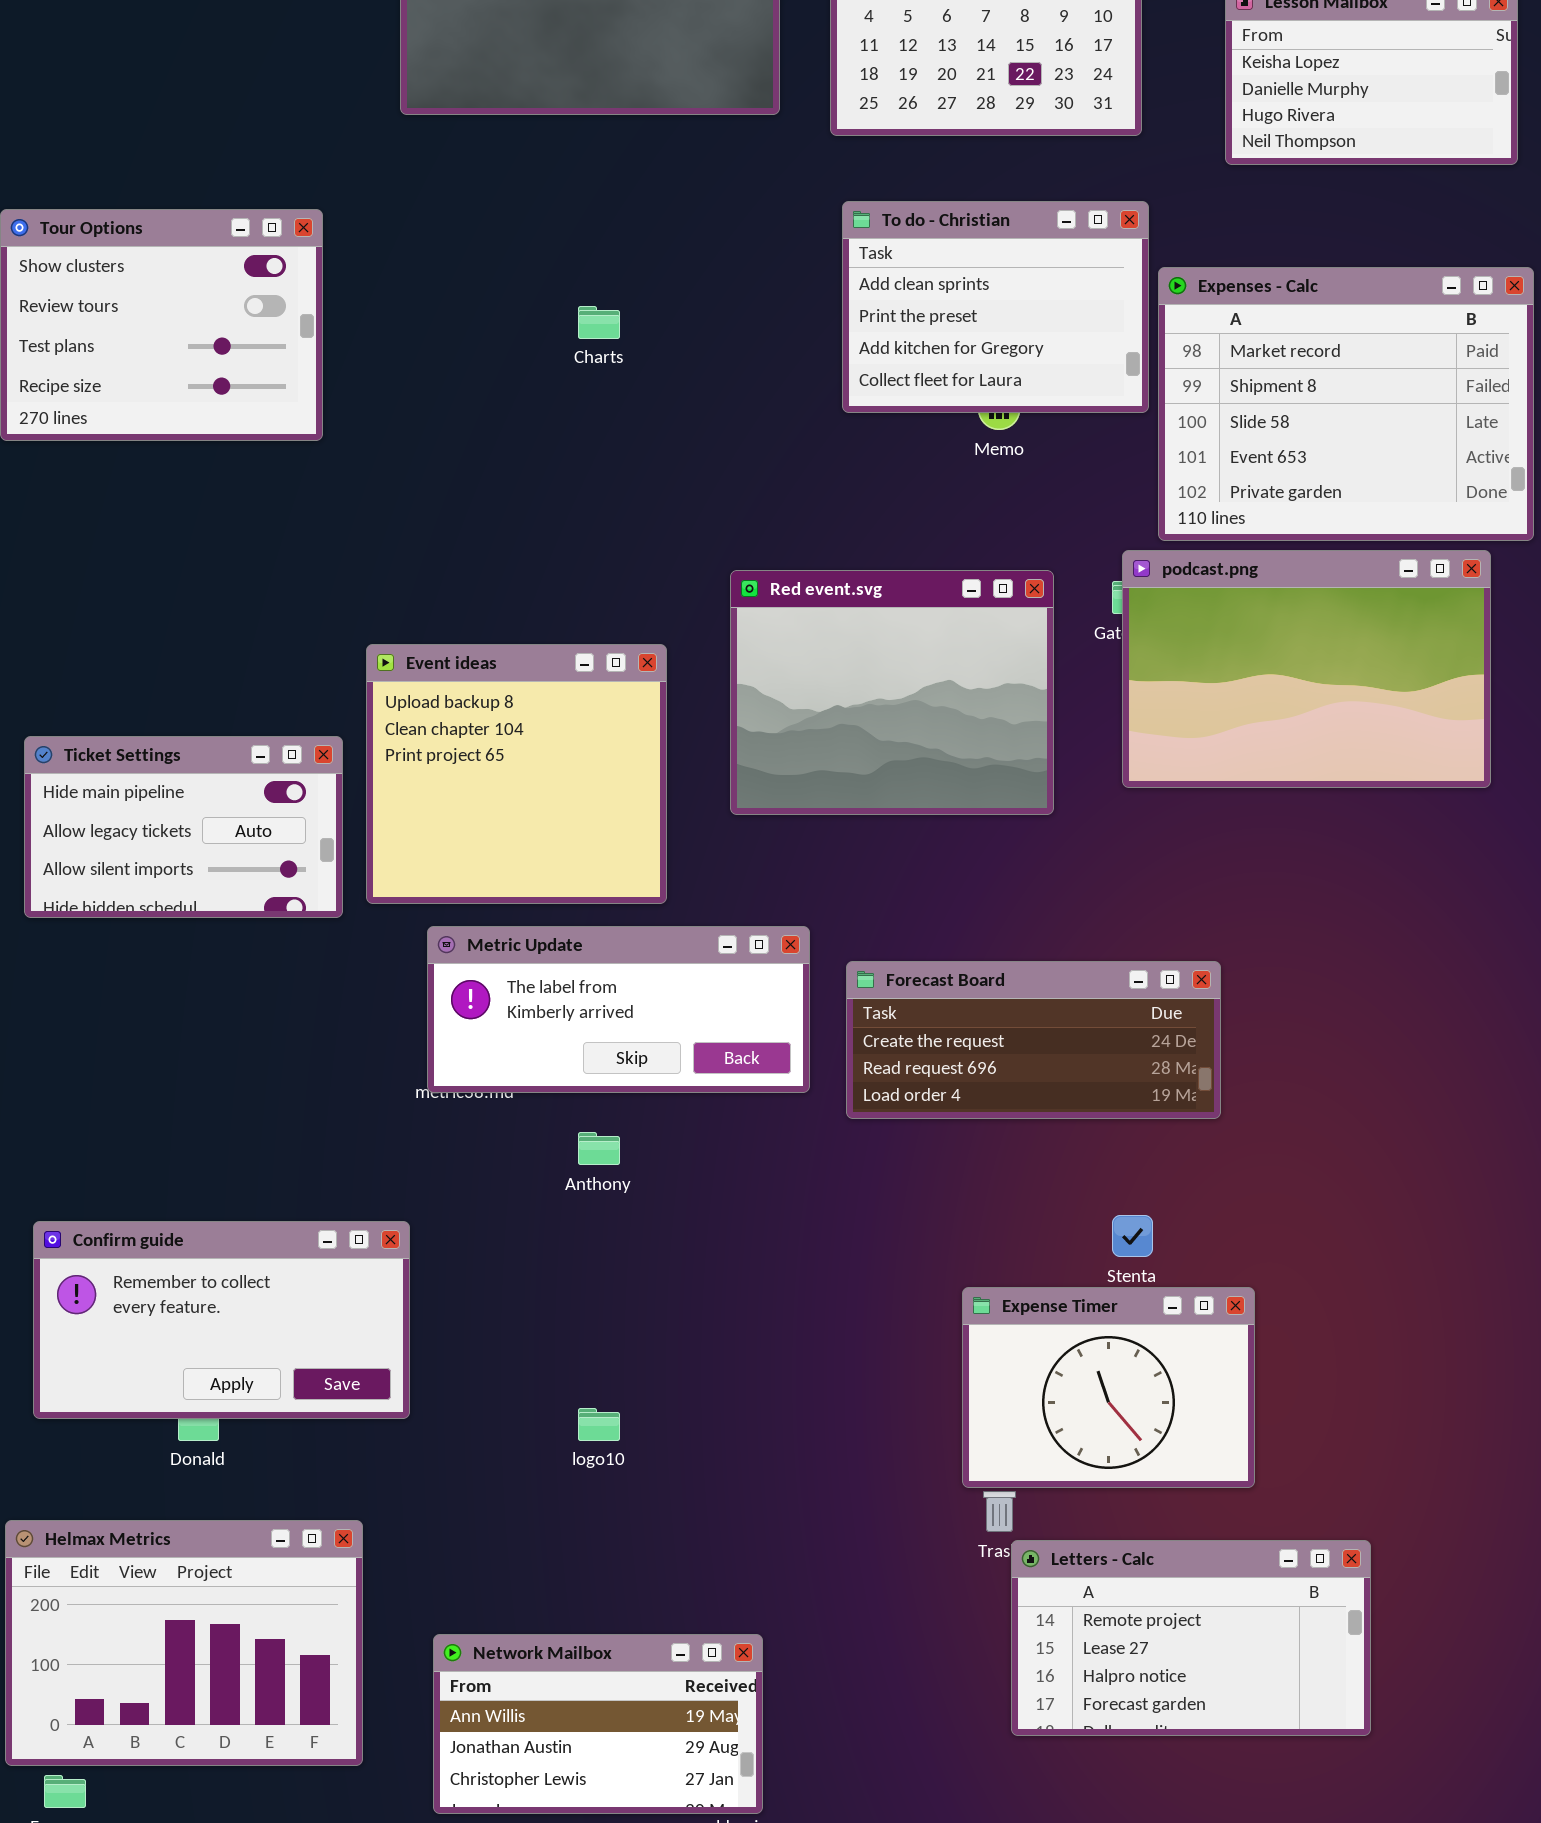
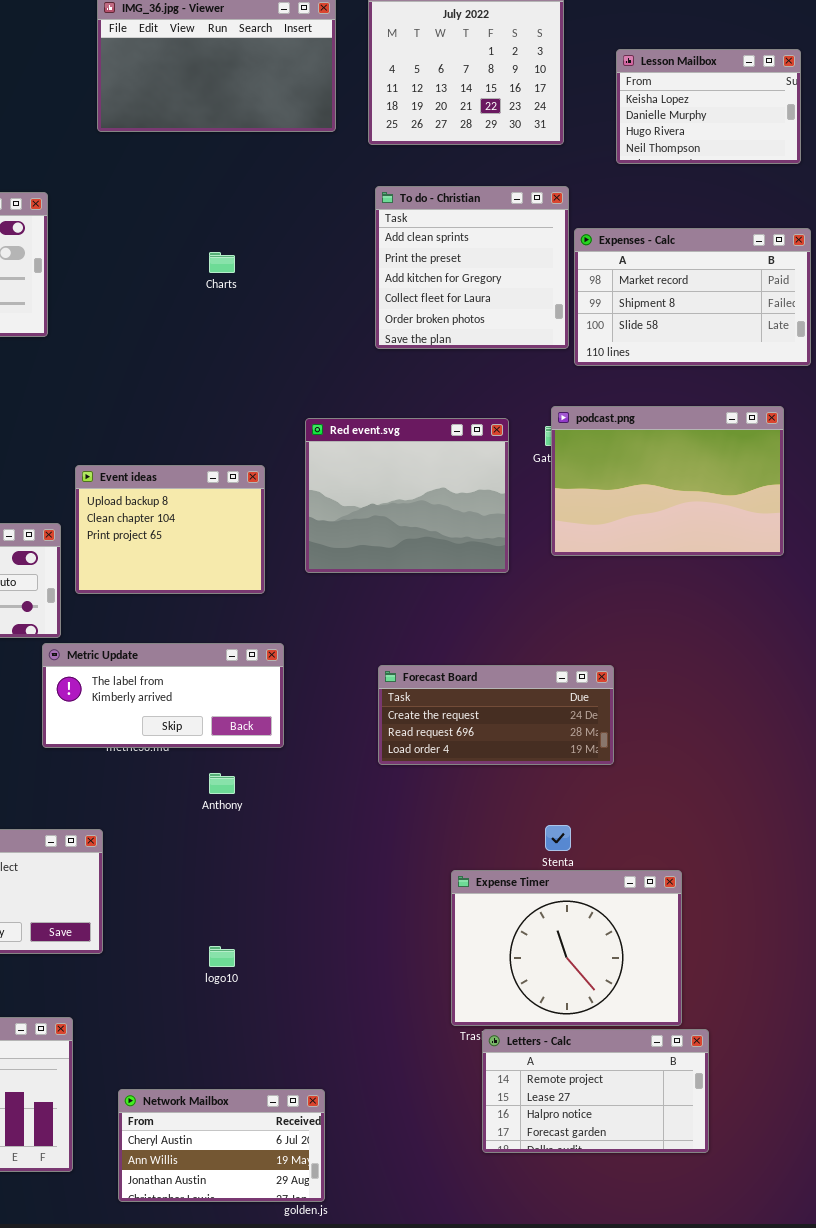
To do - Christian: [842,201,1149,413] -> [375,186,569,349], resized
Expenses - Calc: [1158,267,1534,541] -> [574,228,811,366], resized
Event ideas: [366,644,667,904] -> [75,465,265,594], resized
Metric Update: [427,926,810,1093] -> [42,643,284,748], moved
Expense Timer: [962,1287,1255,1488] -> [451,870,682,1026], resized
Network Mailbox: [433,1634,763,1814] -> [118,1089,325,1202], scrolled up 1 row

